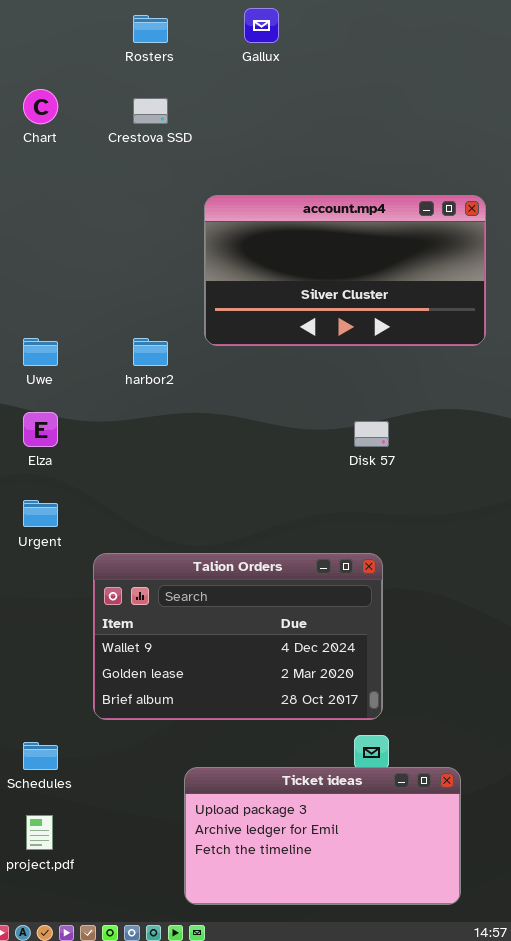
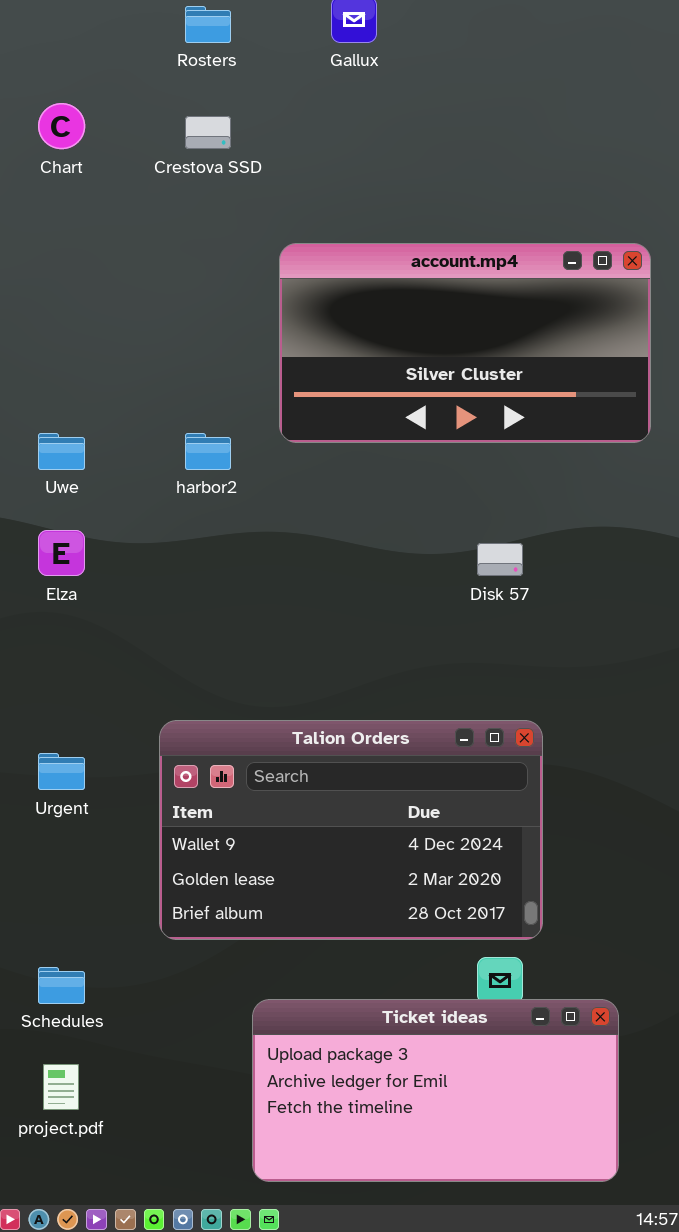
Urgent: [23,500,58,527] -> [38,753,85,790], moved
Talion Orders: [93,553,383,720] -> [159,720,543,940], moved

